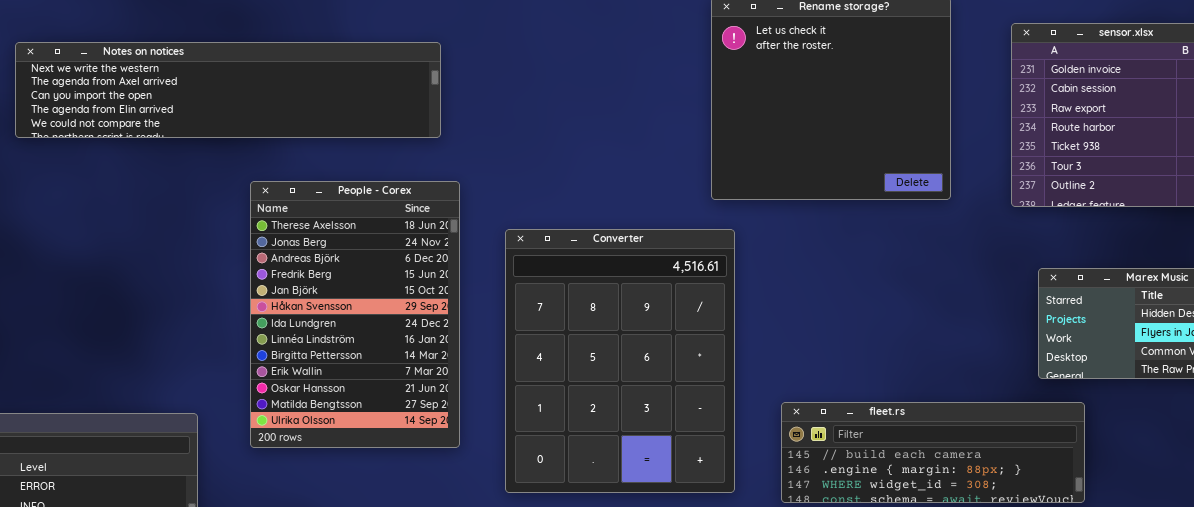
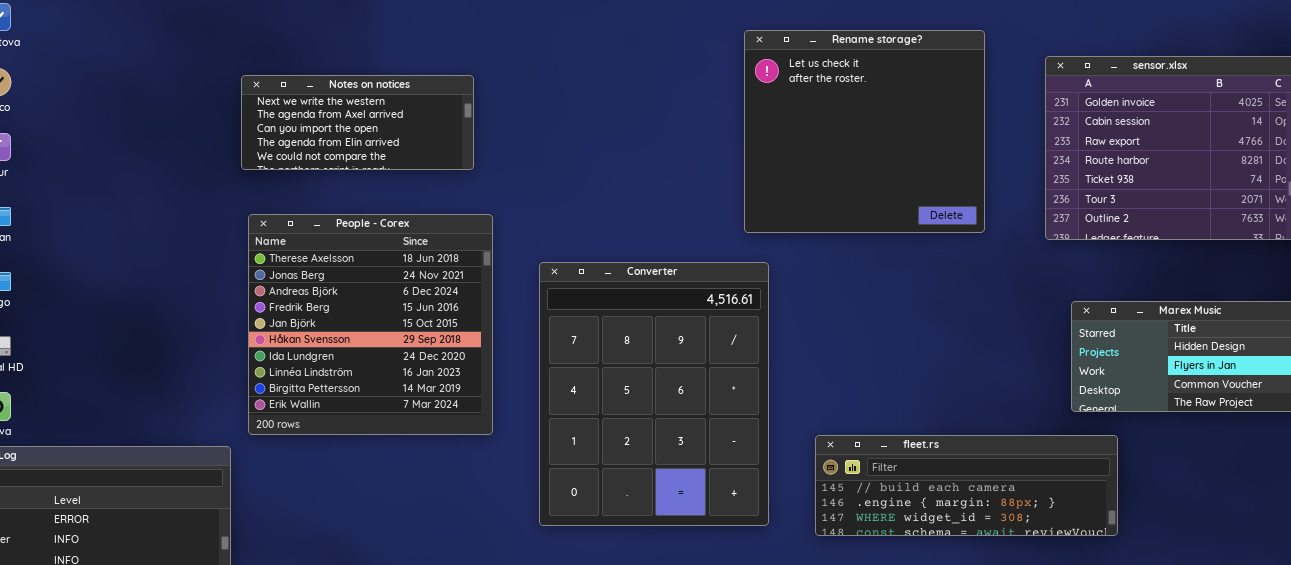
Notes on notices: [15,42,441,138] -> [241,75,474,170], resized
People - Corex: [250,181,460,448] -> [248,214,493,435], resized

